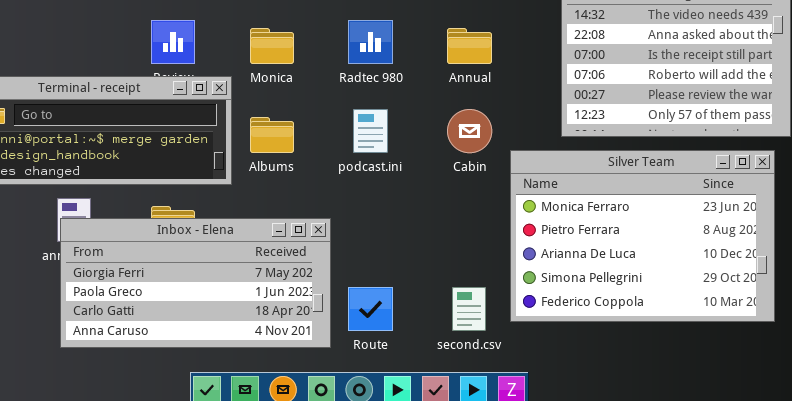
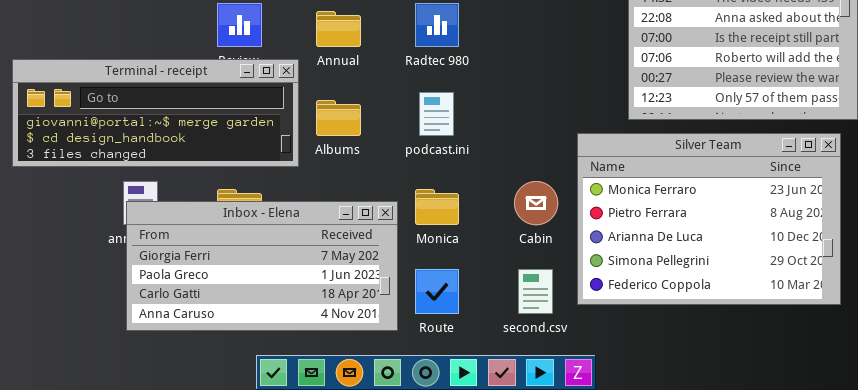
Monica: [250,28,294,64] -> [415,189,459,225], moved
Annual: [447,28,492,64] -> [316,11,361,47], moved
Cabin: [447,109,492,153] -> [514,181,558,225], moved

